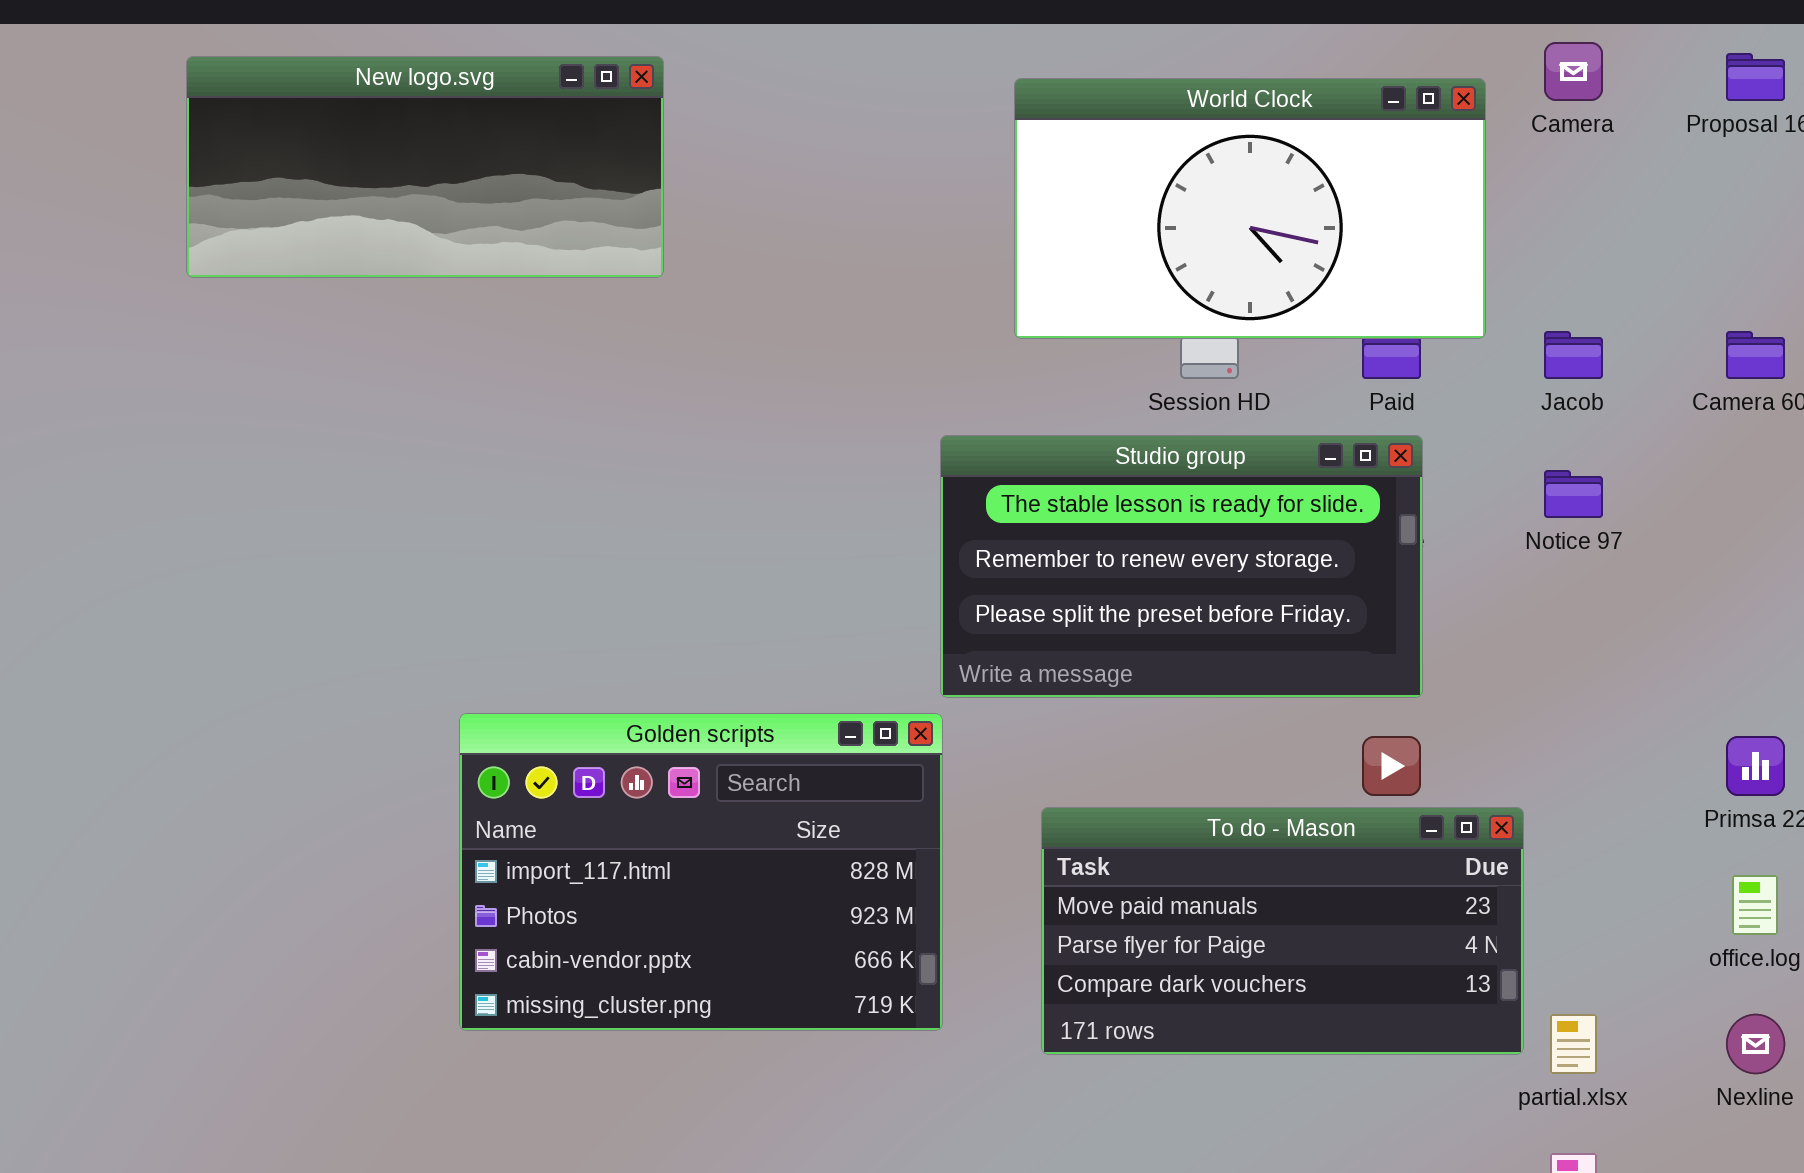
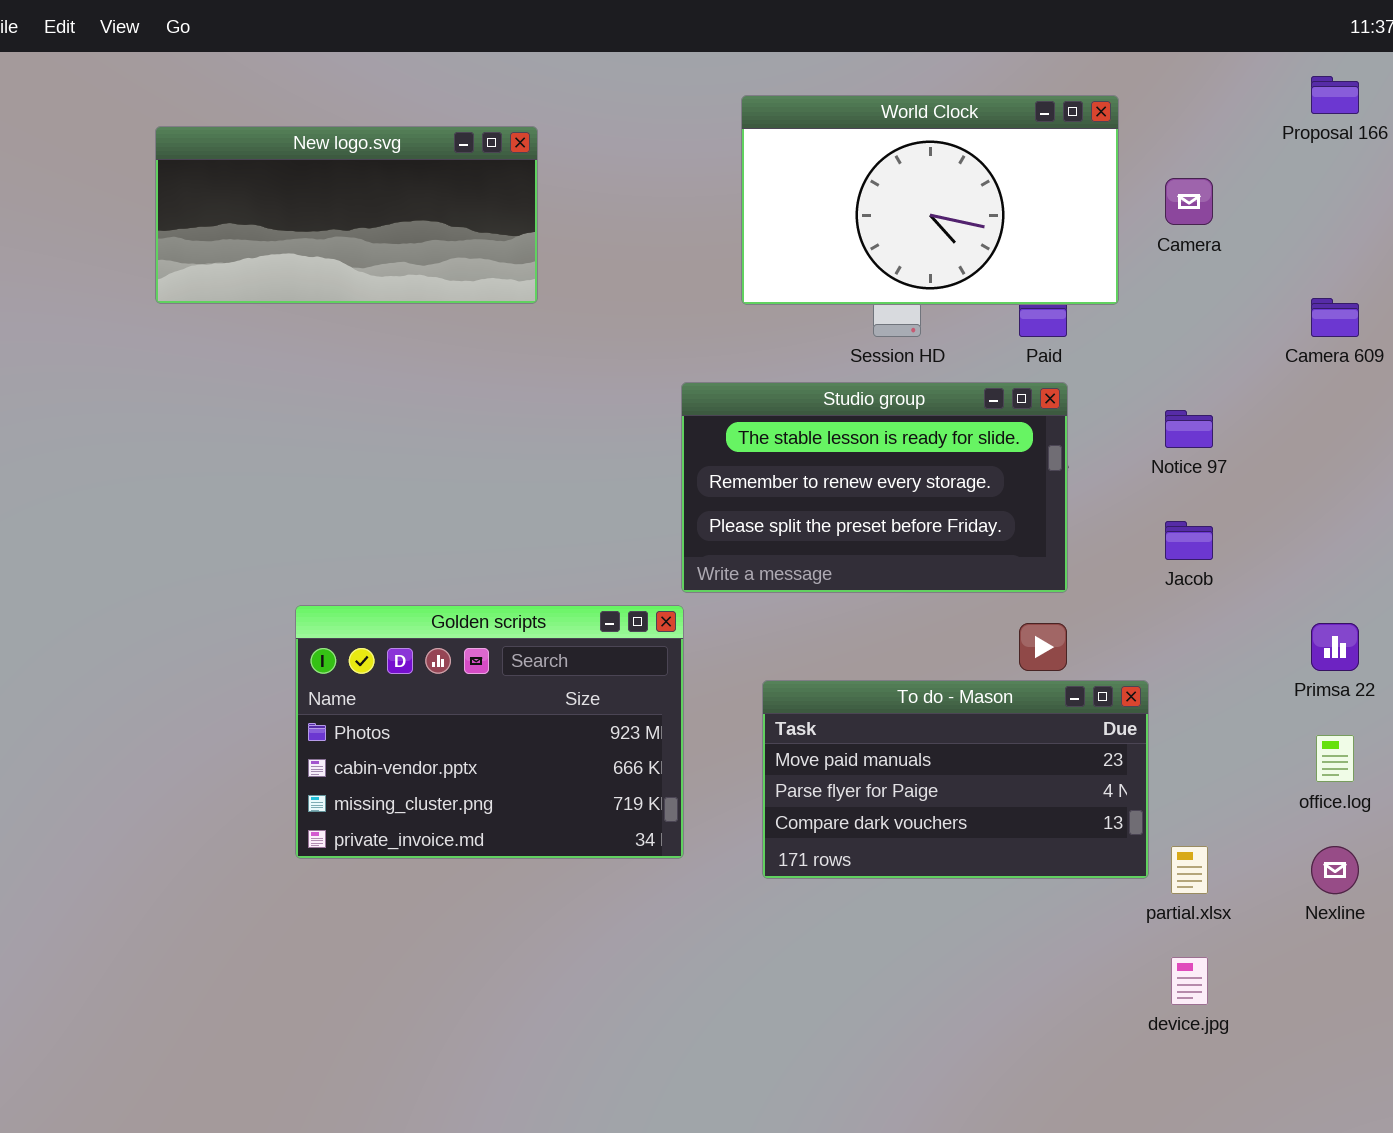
Camera: [1544,42,1603,101] -> [1165,178,1213,225], moved
New logo.svg: [186,56,664,278] -> [155,126,538,304], moved
Jacob: [1544,331,1603,379] -> [1165,521,1213,560], moved
Golden scripts: [459,713,943,1031] -> [295,605,684,859], scrolled down 1 row

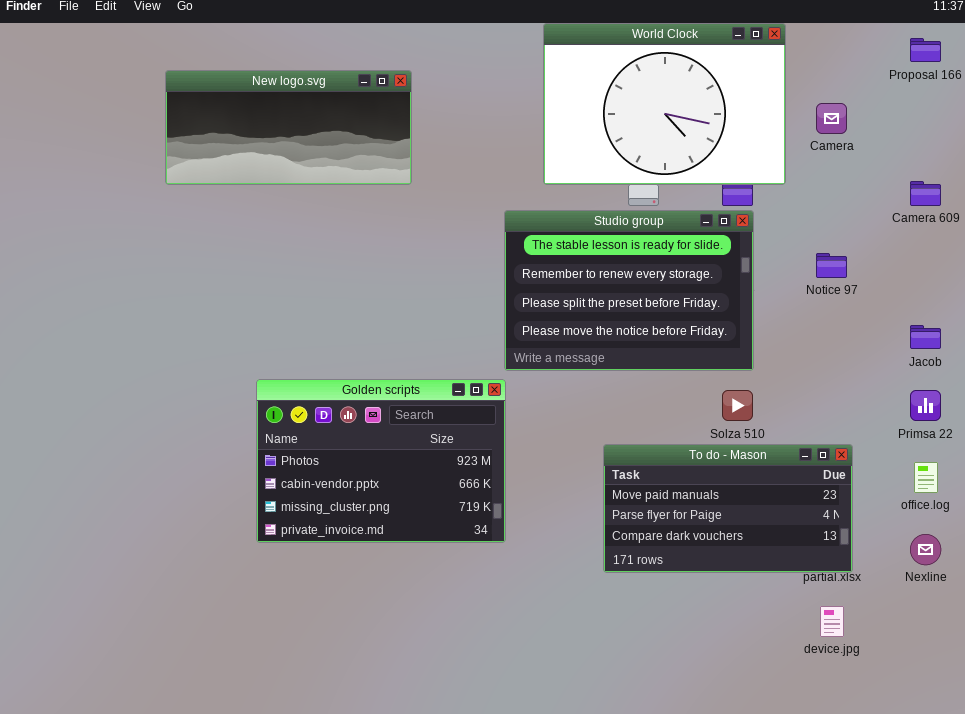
World Clock: [741,95,1119,305] -> [543,23,786,185], resized
Studio group: [681,382,1068,593] -> [504,210,754,371], resized
Jacob: [1165,521,1213,560] -> [910,325,941,349], moved
To do - Mason: [762,680,1149,879] -> [603,444,853,573], moved

